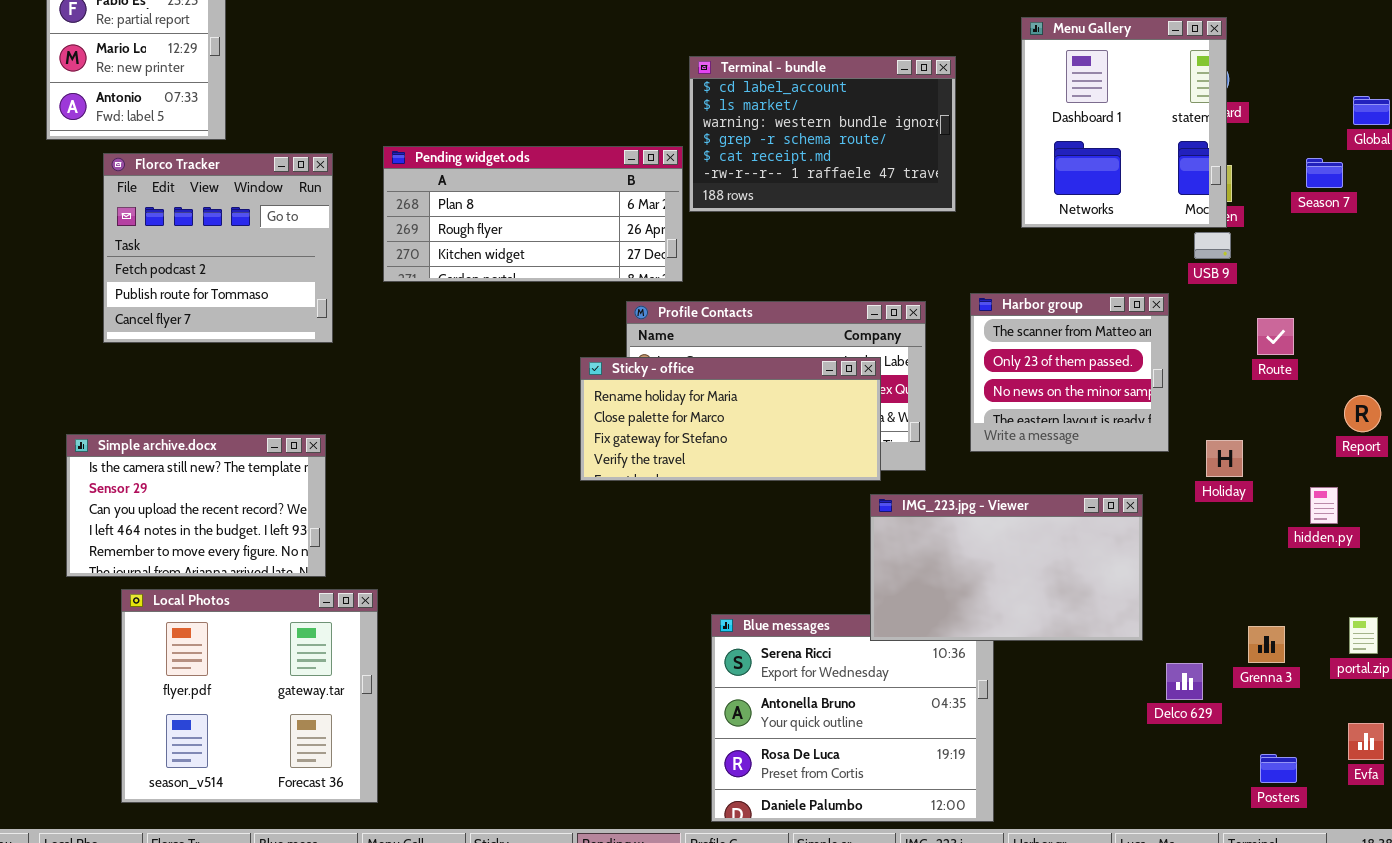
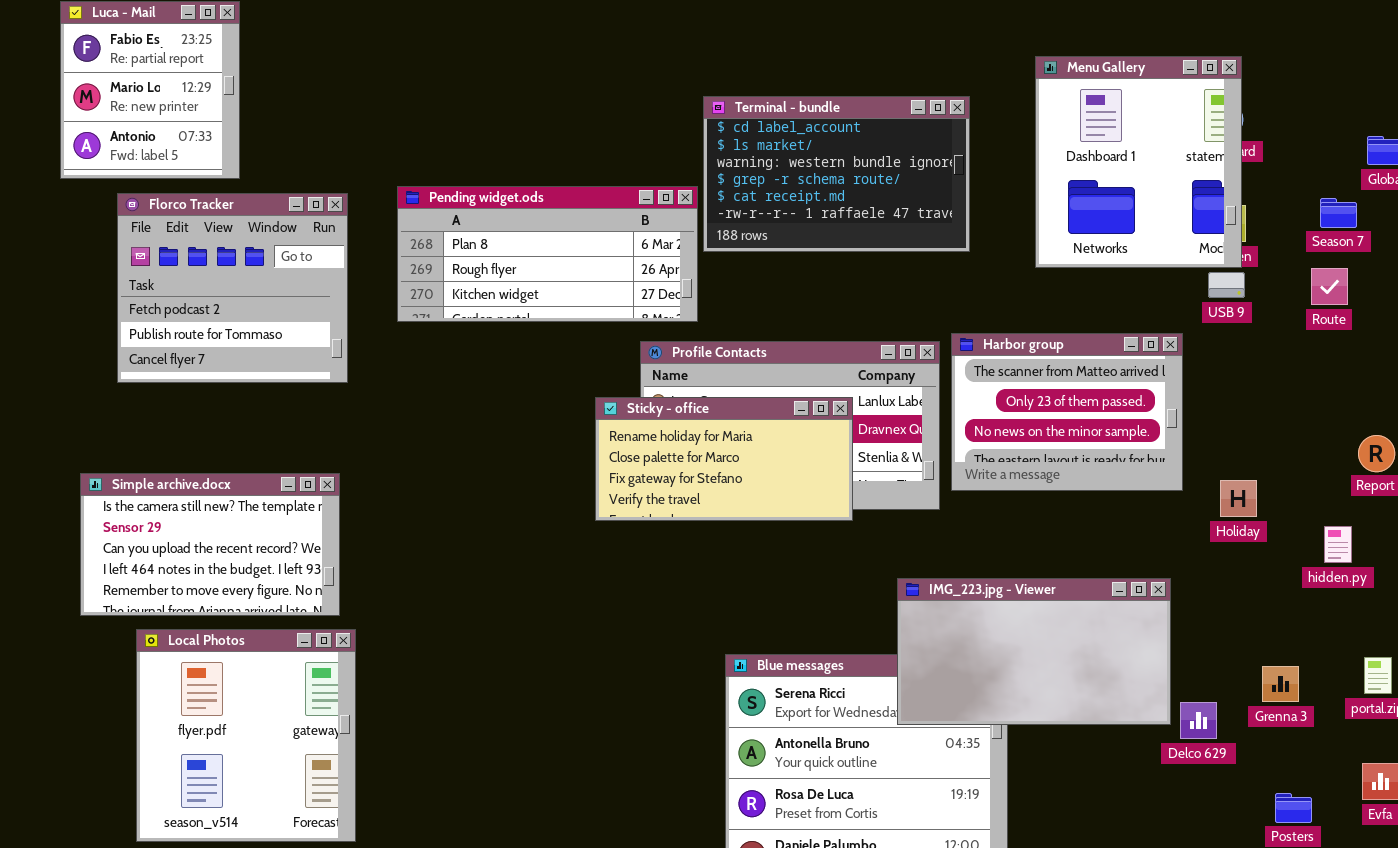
Harbor group: [970,293,1169,452] -> [951,333,1183,491], resized
Route: [1257,318,1294,355] -> [1311,268,1348,305], moved
Sticky - office: [580,357,881,481] -> [595,397,853,521], resized
IMG_223.jpg - Viewer: [870,494,1143,641] -> [897,578,1171,725], moved
Local Photos: [121,589,378,803] -> [136,629,356,842], resized

